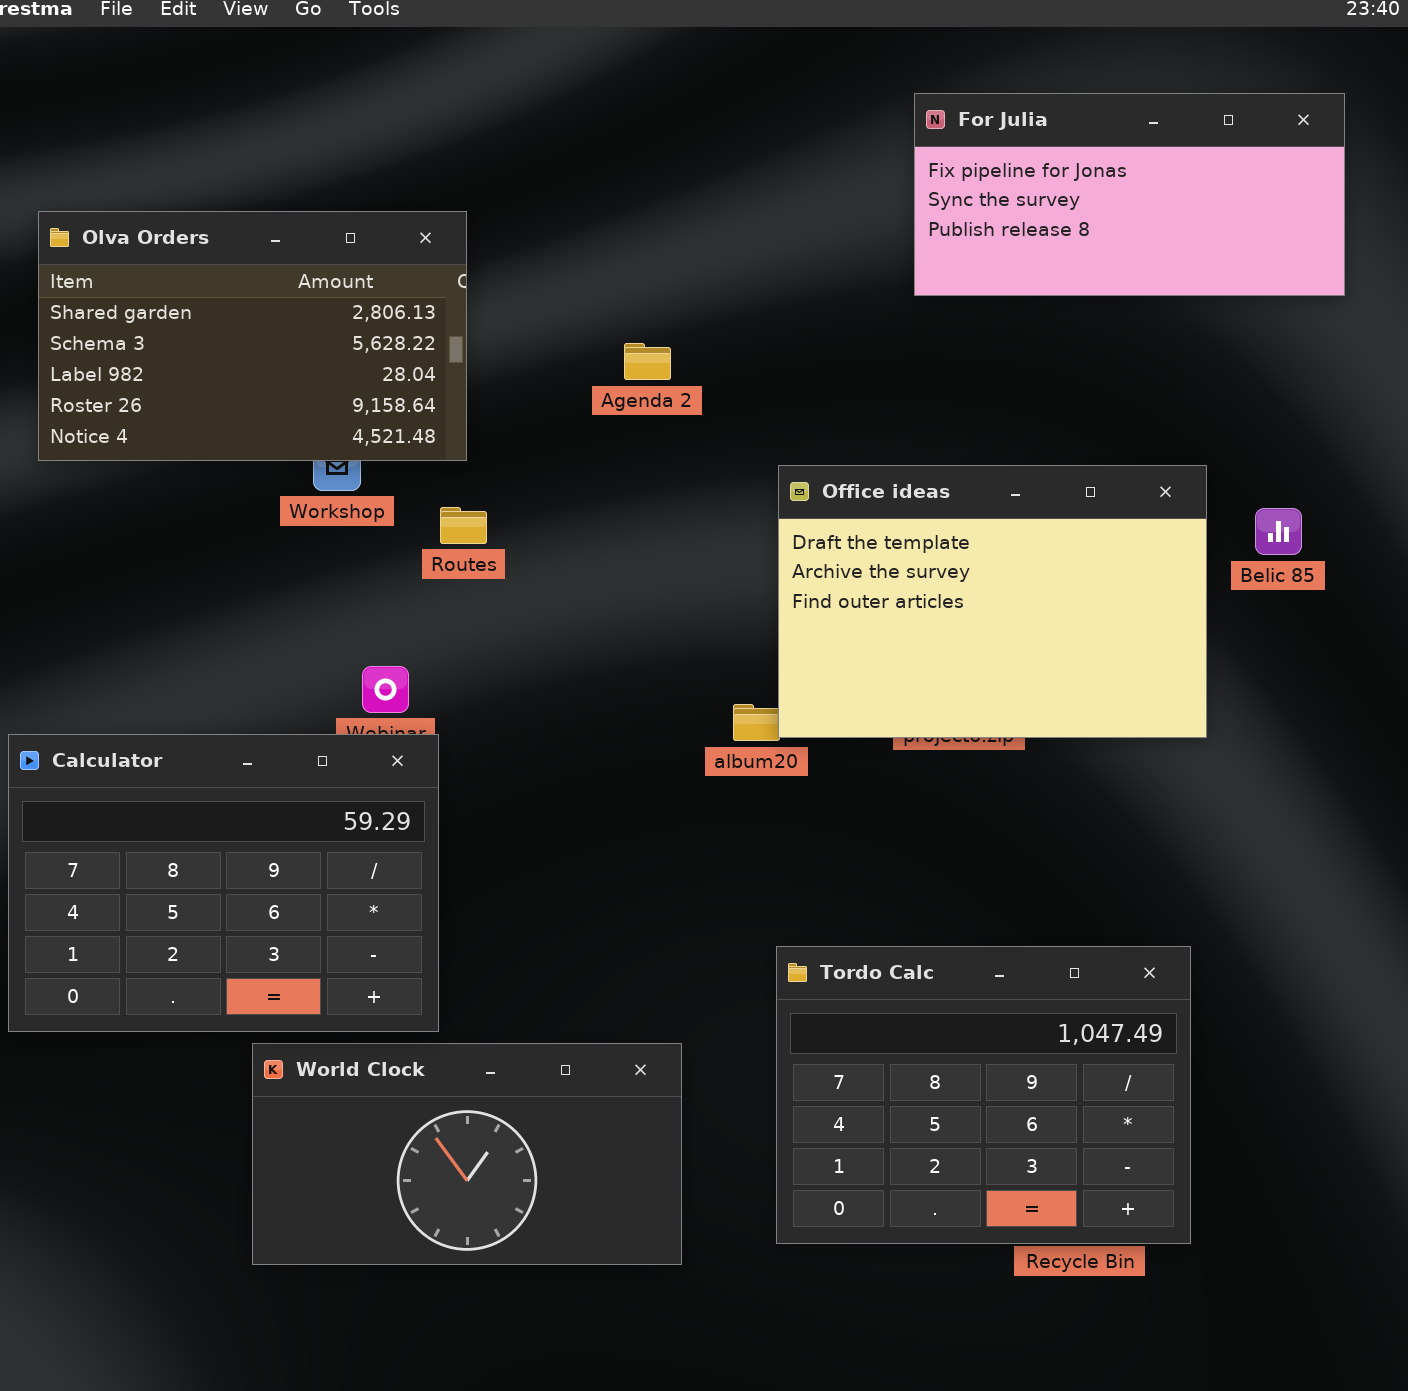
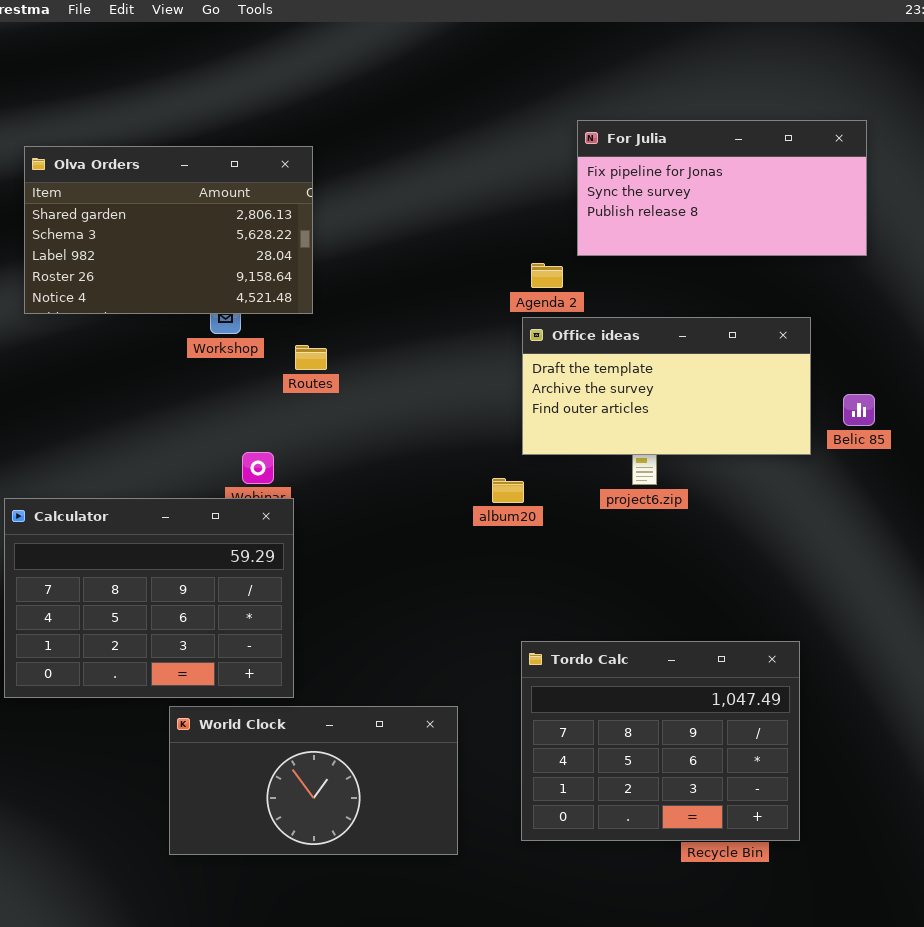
For Julia: [914,93,1345,296] -> [577,120,867,256], moved
Agenda 2: [624,343,671,380] -> [531,263,563,288], moved
Office ideas: [778,465,1207,738] -> [522,317,811,455], resized
Belic 85: [1255,508,1302,555] -> [843,394,875,426], moved

